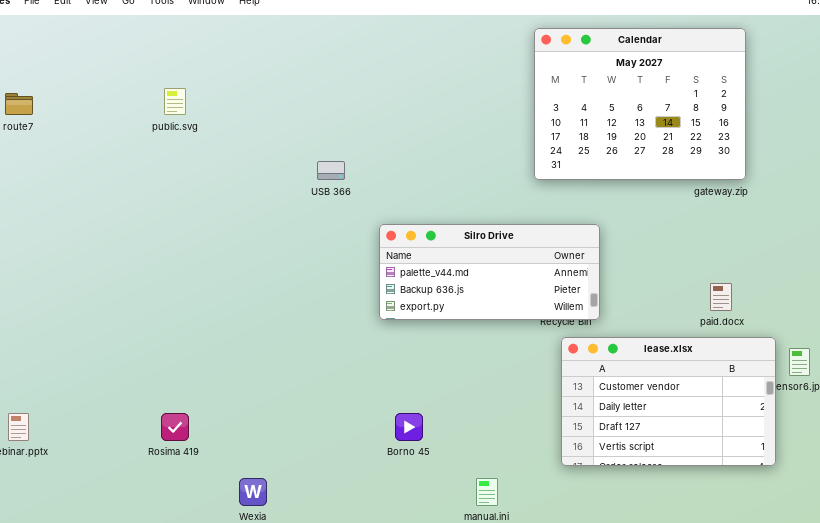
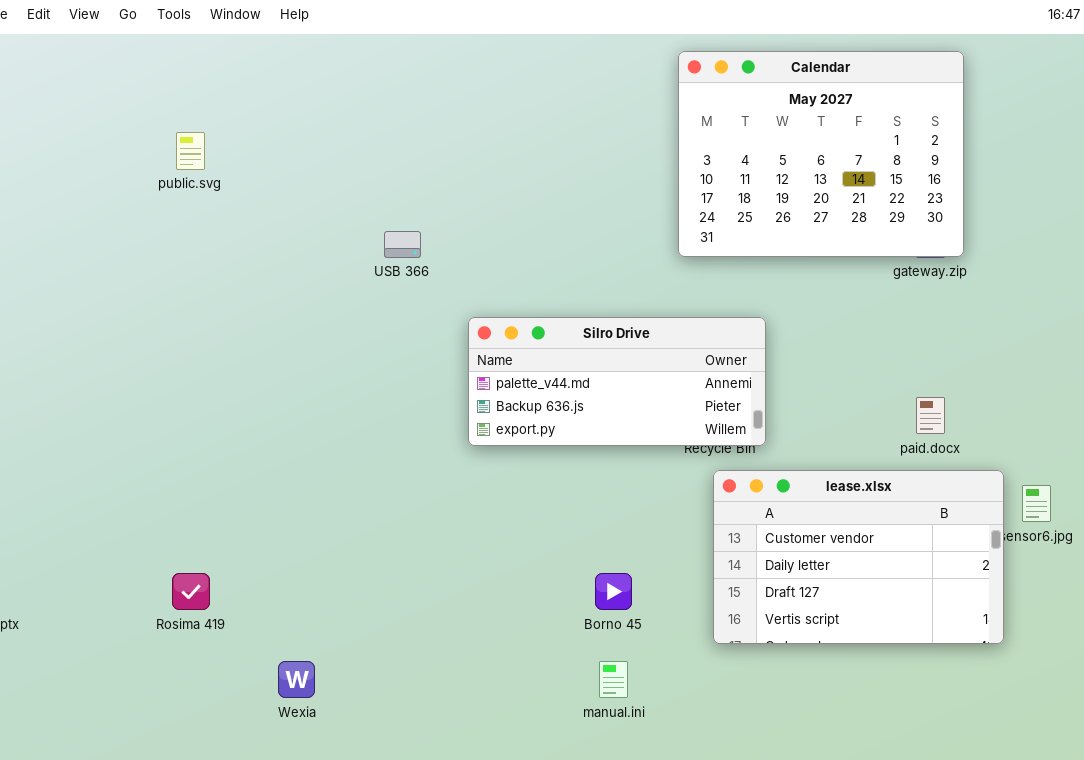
Borno 45: [395,413,423,441] -> [595,573,632,610], moved

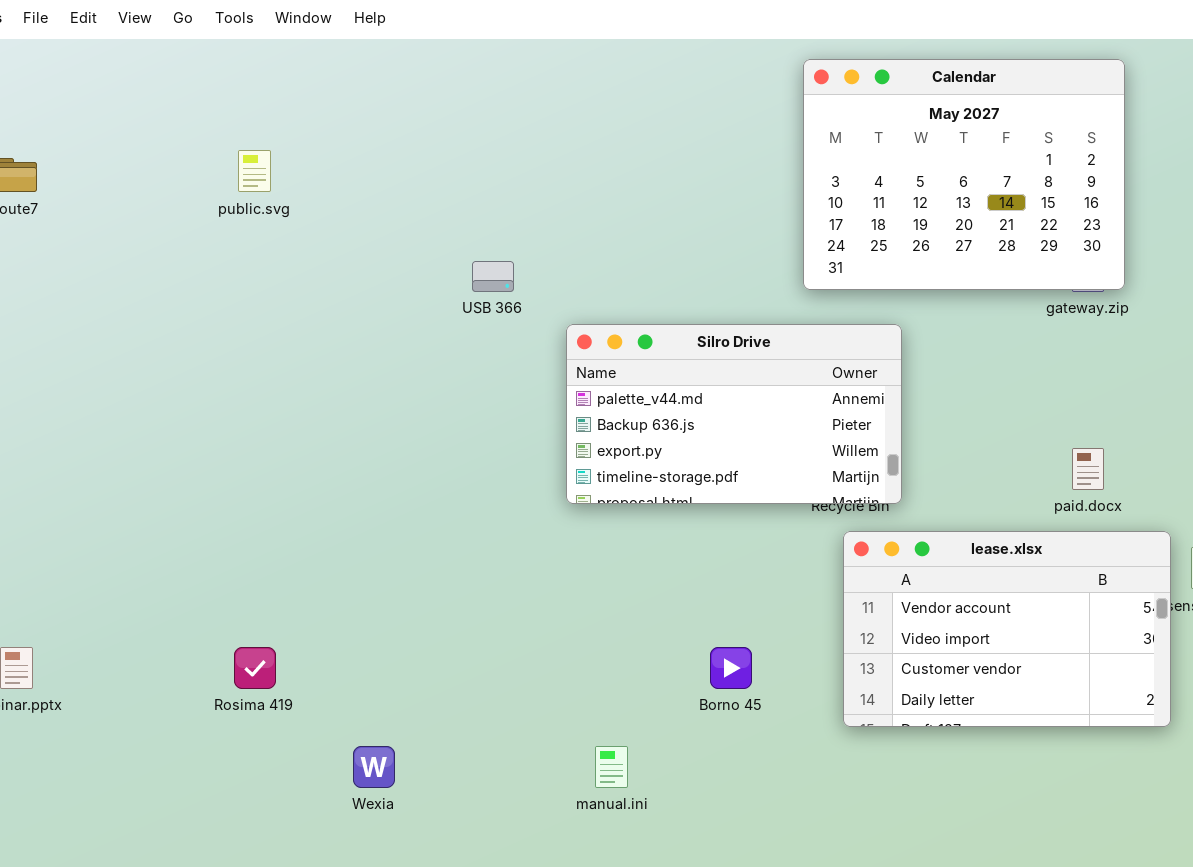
Silro Drive: [468,317,766,446] -> [566,324,902,504], resized
lease.xlsx: [713,470,1004,644] -> [843,531,1171,727], scrolled up 2 rows
manual.ini: [599,661,628,698] -> [595,746,628,788], moved

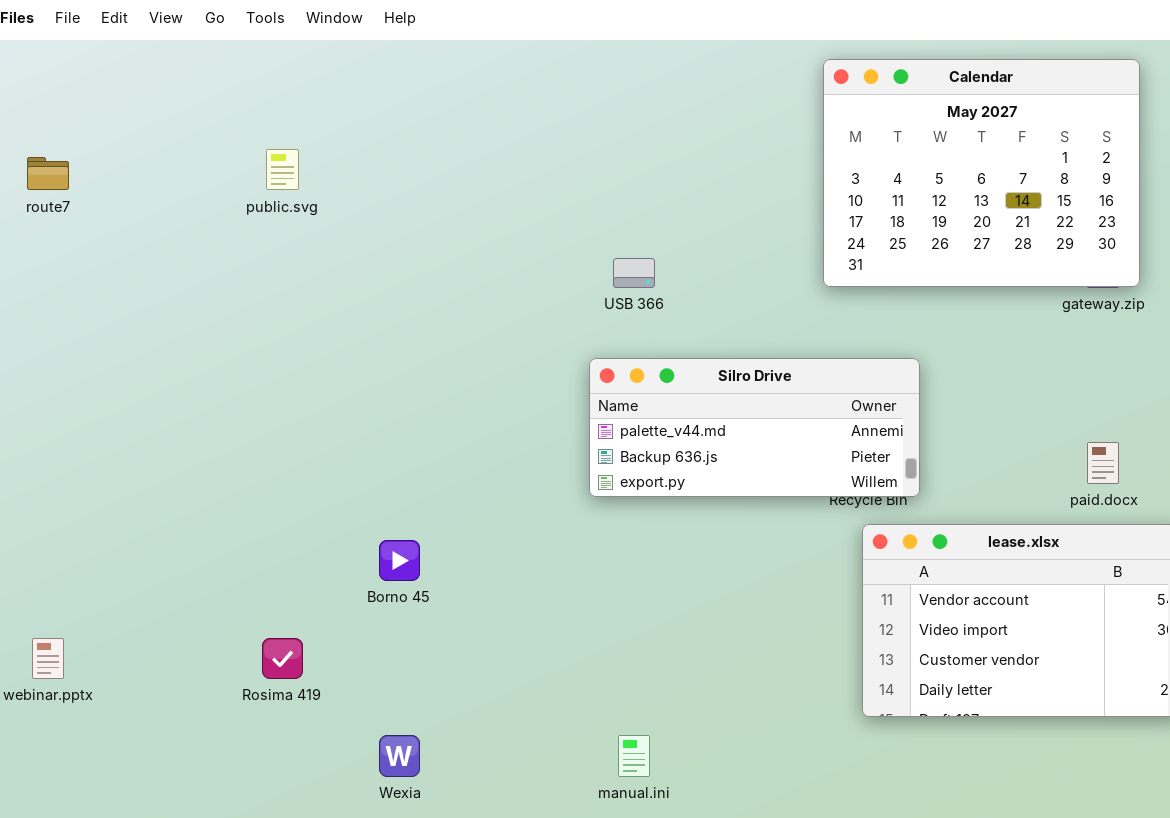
USB 366: [472,261,514,292] -> [613,258,655,288], moved
Silro Drive: [566,324,902,504] -> [589,358,920,497], resized
Borno 45: [710,647,752,689] -> [379,540,420,581], moved

